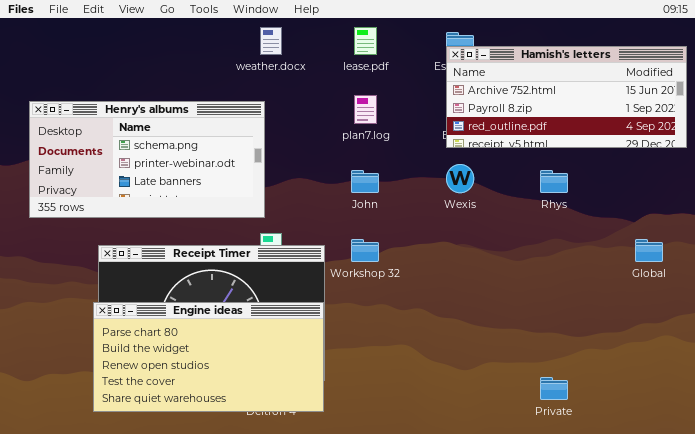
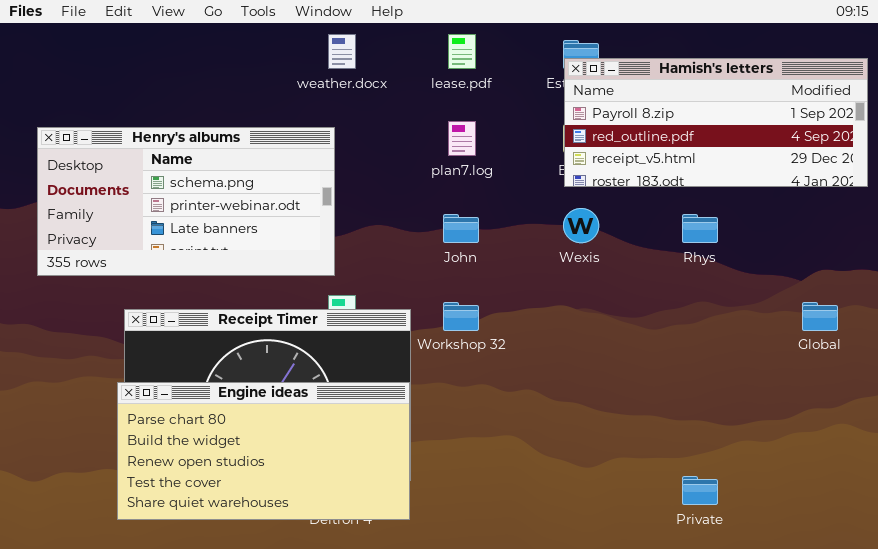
Hamish's letters: [446,46,687,148] -> [564,58,868,187], scrolled down 1 row

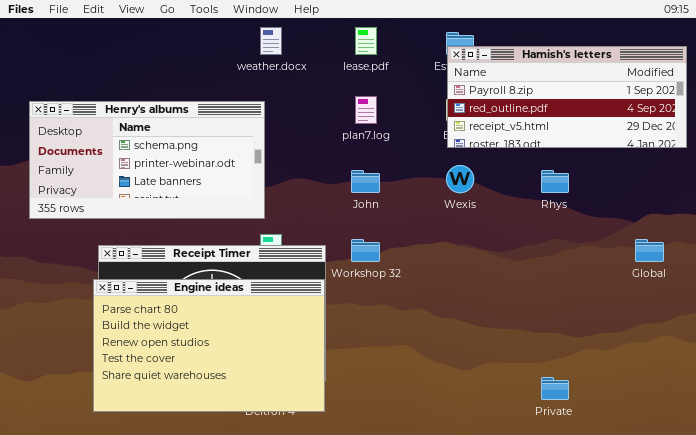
Engine ideas: [117,382,410,520] -> [93,279,325,412], resized

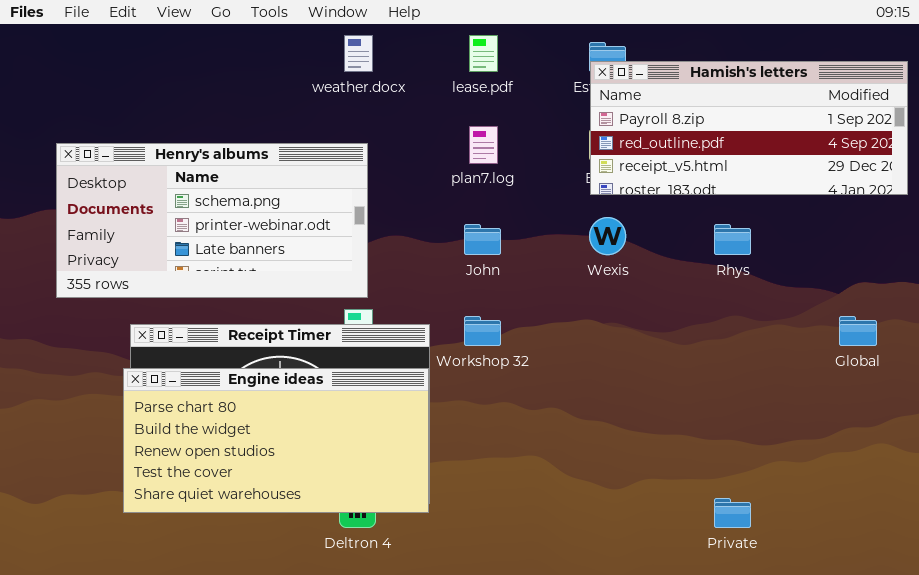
Henry's albums: [29,101,265,219] -> [56,143,368,298], moved
Engine ideas: [93,279,325,412] -> [123,368,429,513], resized

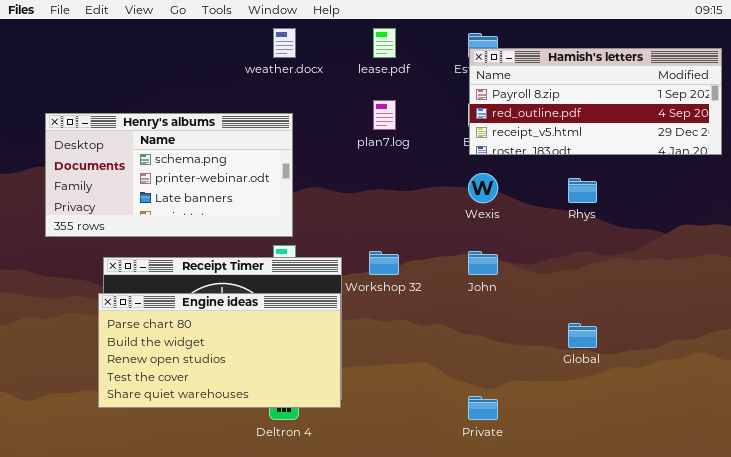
John: [464,224,501,255] -> [468,251,498,275], moved
Global: [839,316,877,346] -> [568,323,597,348], moved
Private: [714,498,751,528] -> [468,396,498,420], moved

